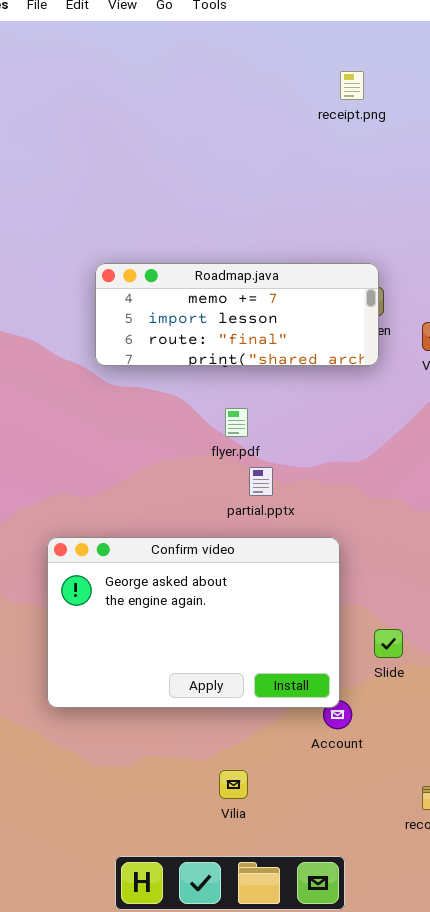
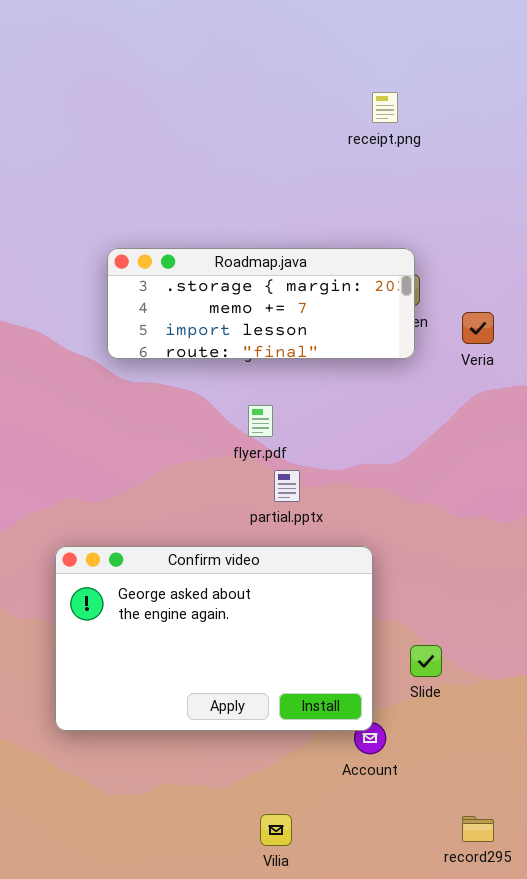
receipt.png: [340,71,364,100] -> [372,92,398,123], moved
Roadmap.java: [95,263,379,366] -> [107,248,415,359], scrolled up 1 row
Vilia: [219,770,248,799] -> [260,814,292,846], moved

